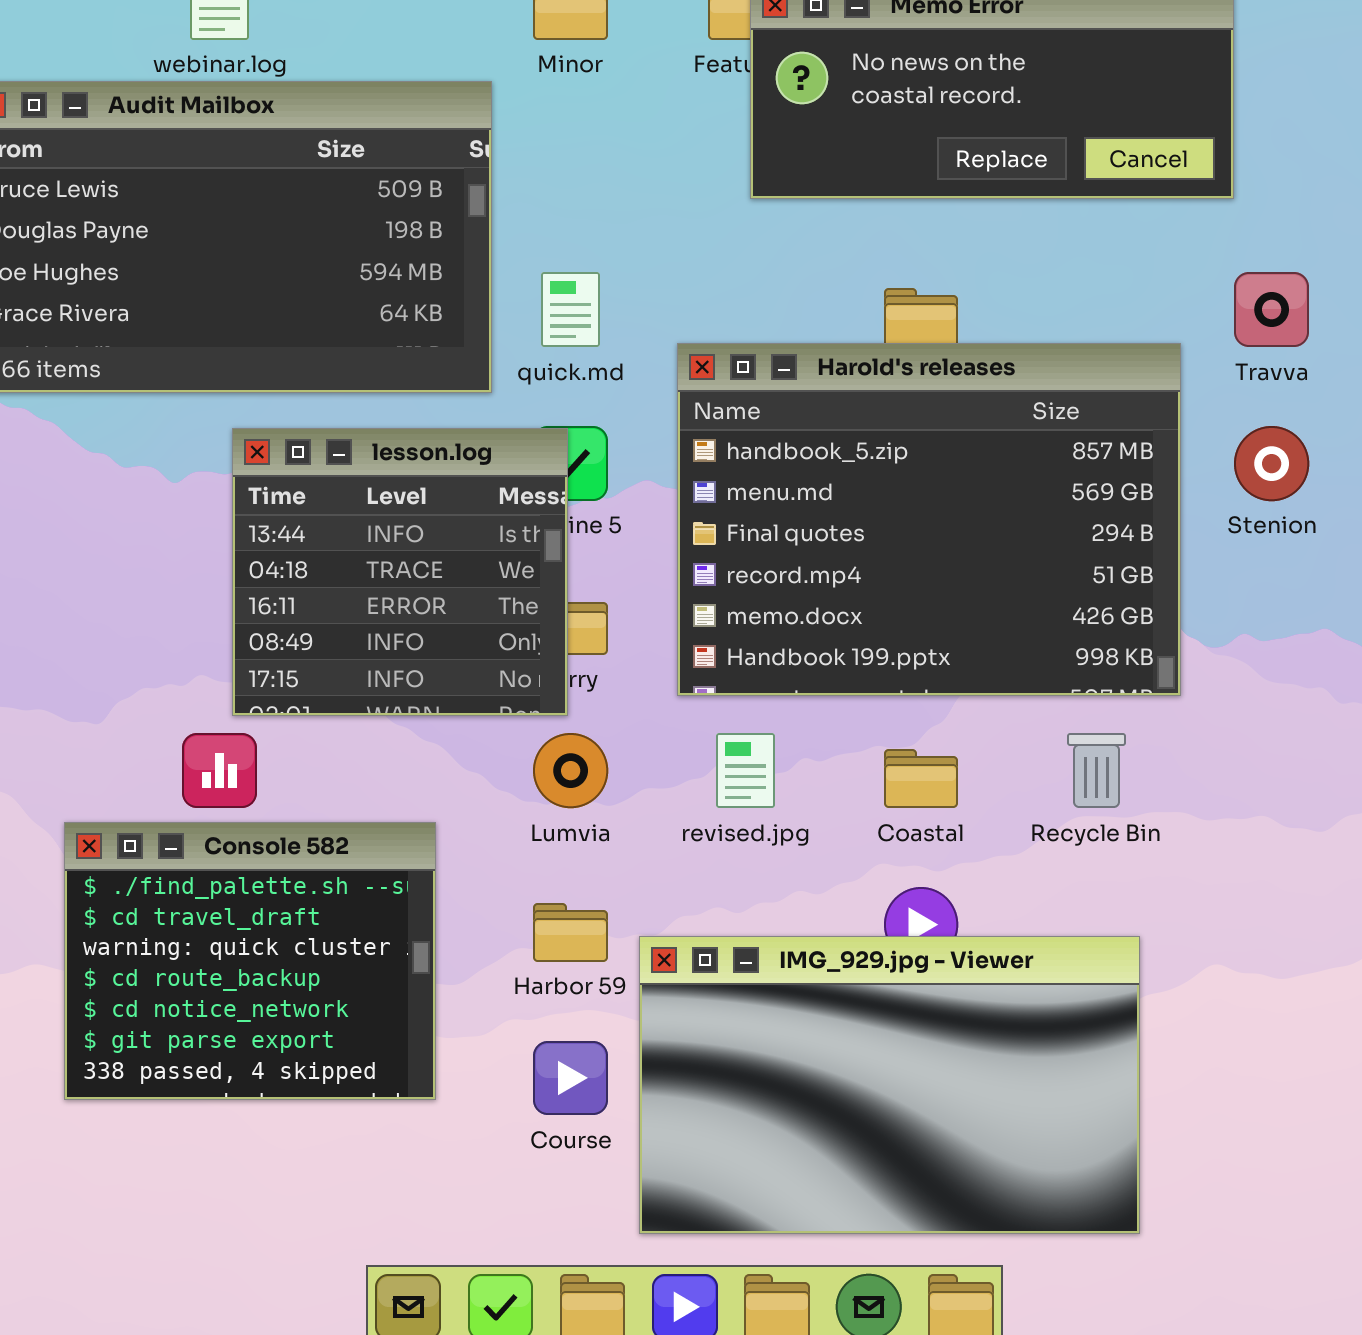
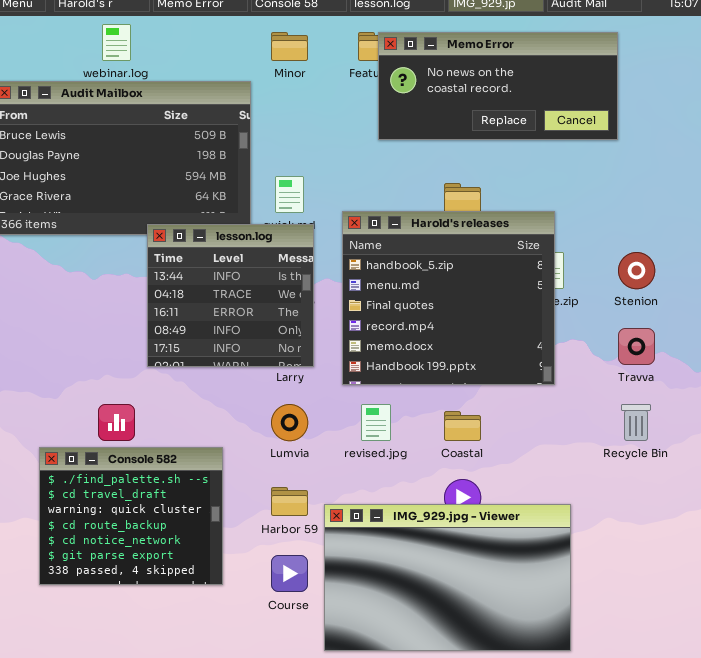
Travva: [1234,272,1309,347] -> [618,328,655,365], moved
Harold's releases: [677,343,1181,696] -> [342,211,555,385], resized
lesson.log: [232,428,568,716] -> [147,224,314,367], moved
Recycle Bin: [1067,733,1126,808] -> [621,404,651,441], moved

